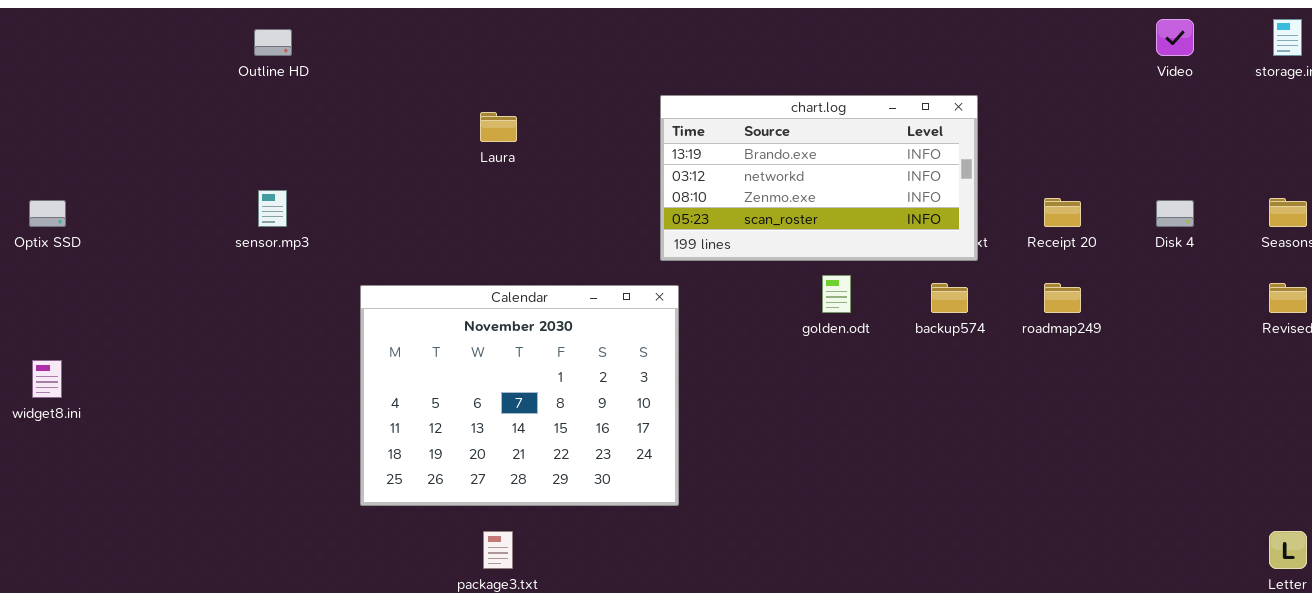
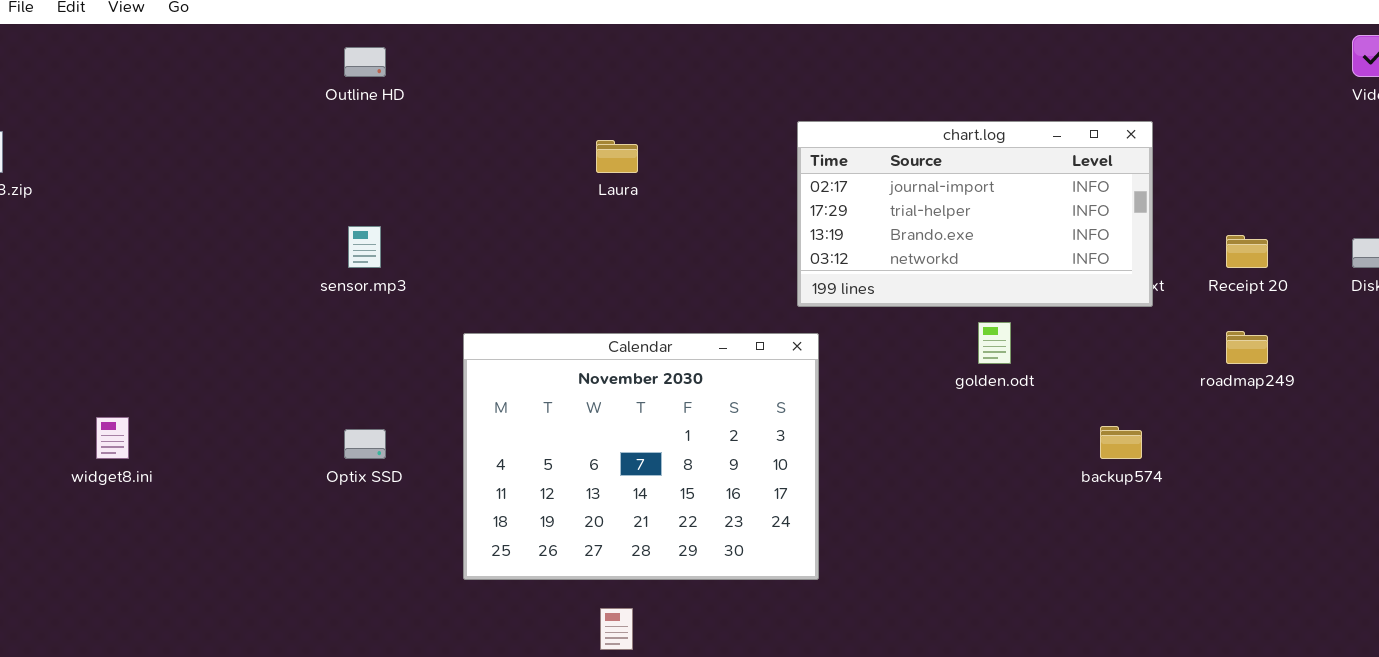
chart.log: [660,95,978,261] -> [797,121,1153,307], scrolled up 2 rows
Optix SSD: [29,200,66,227] -> [344,429,386,459], moved
backup574: [931,283,968,313] -> [1100,426,1142,459], moved

